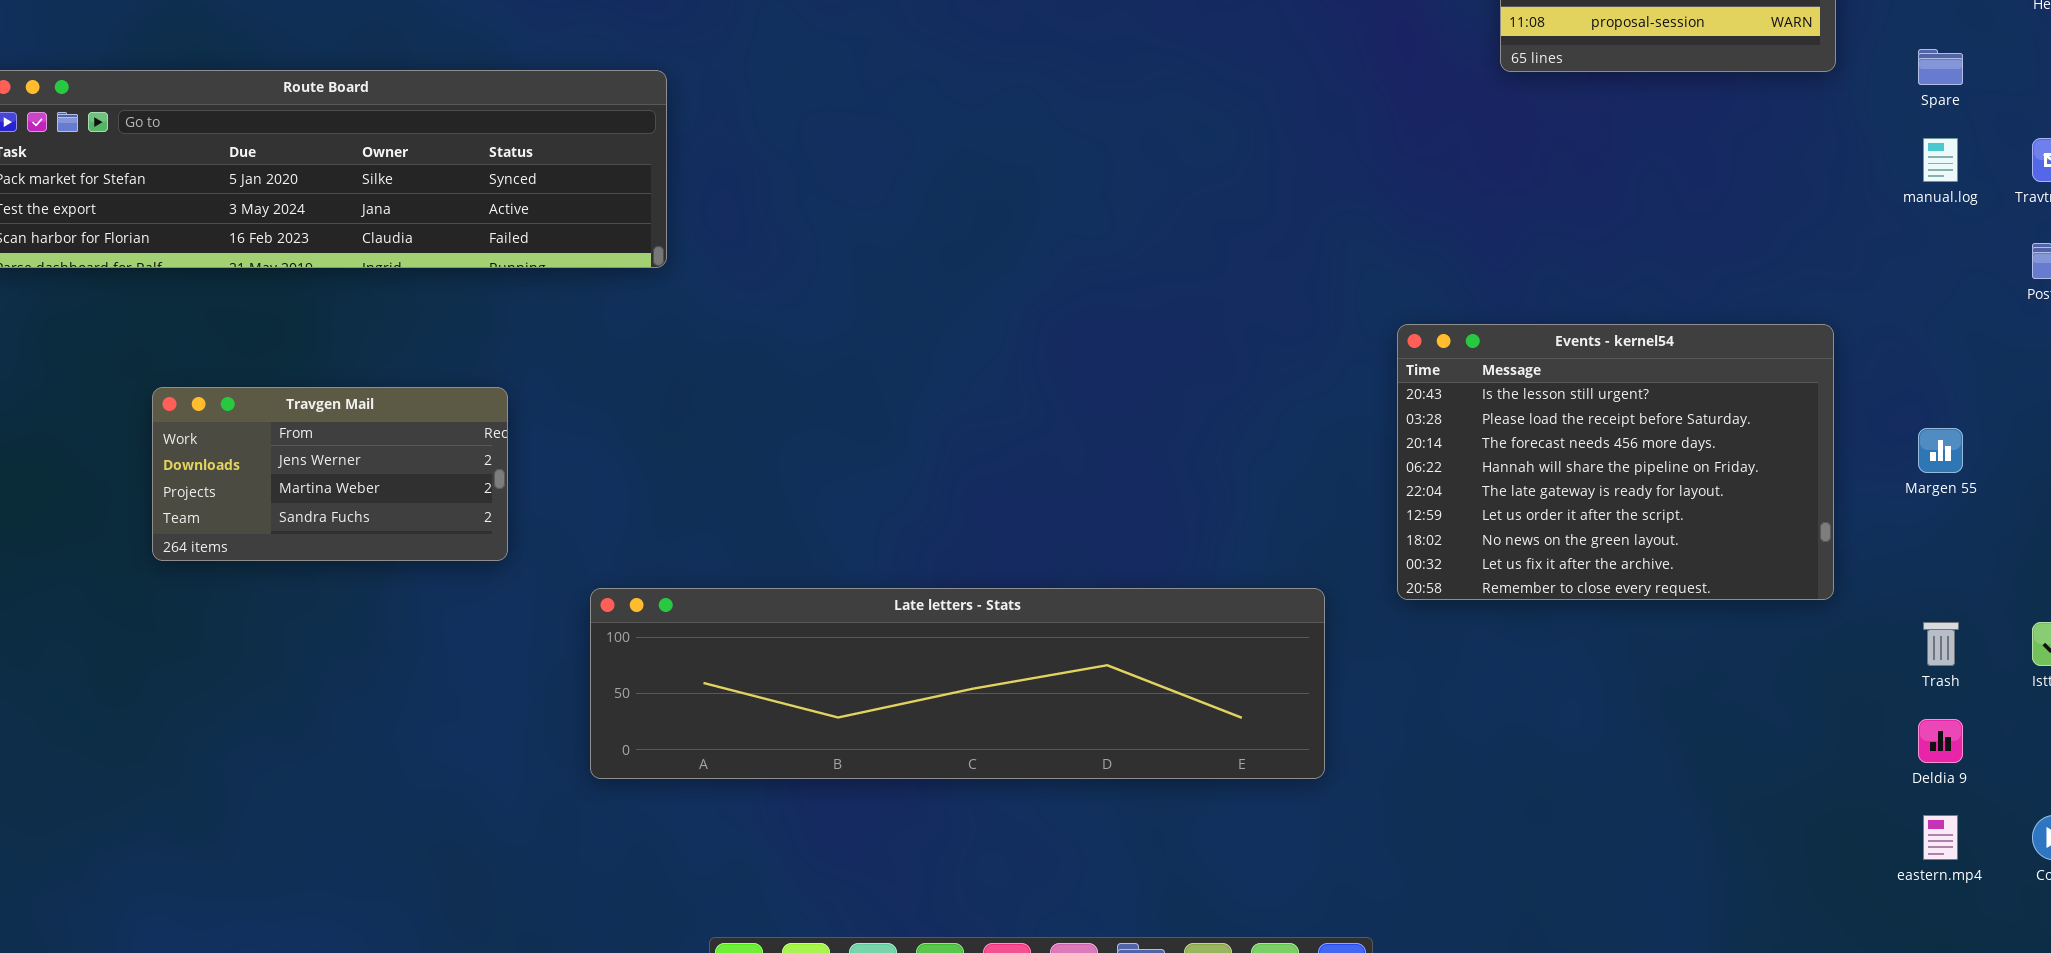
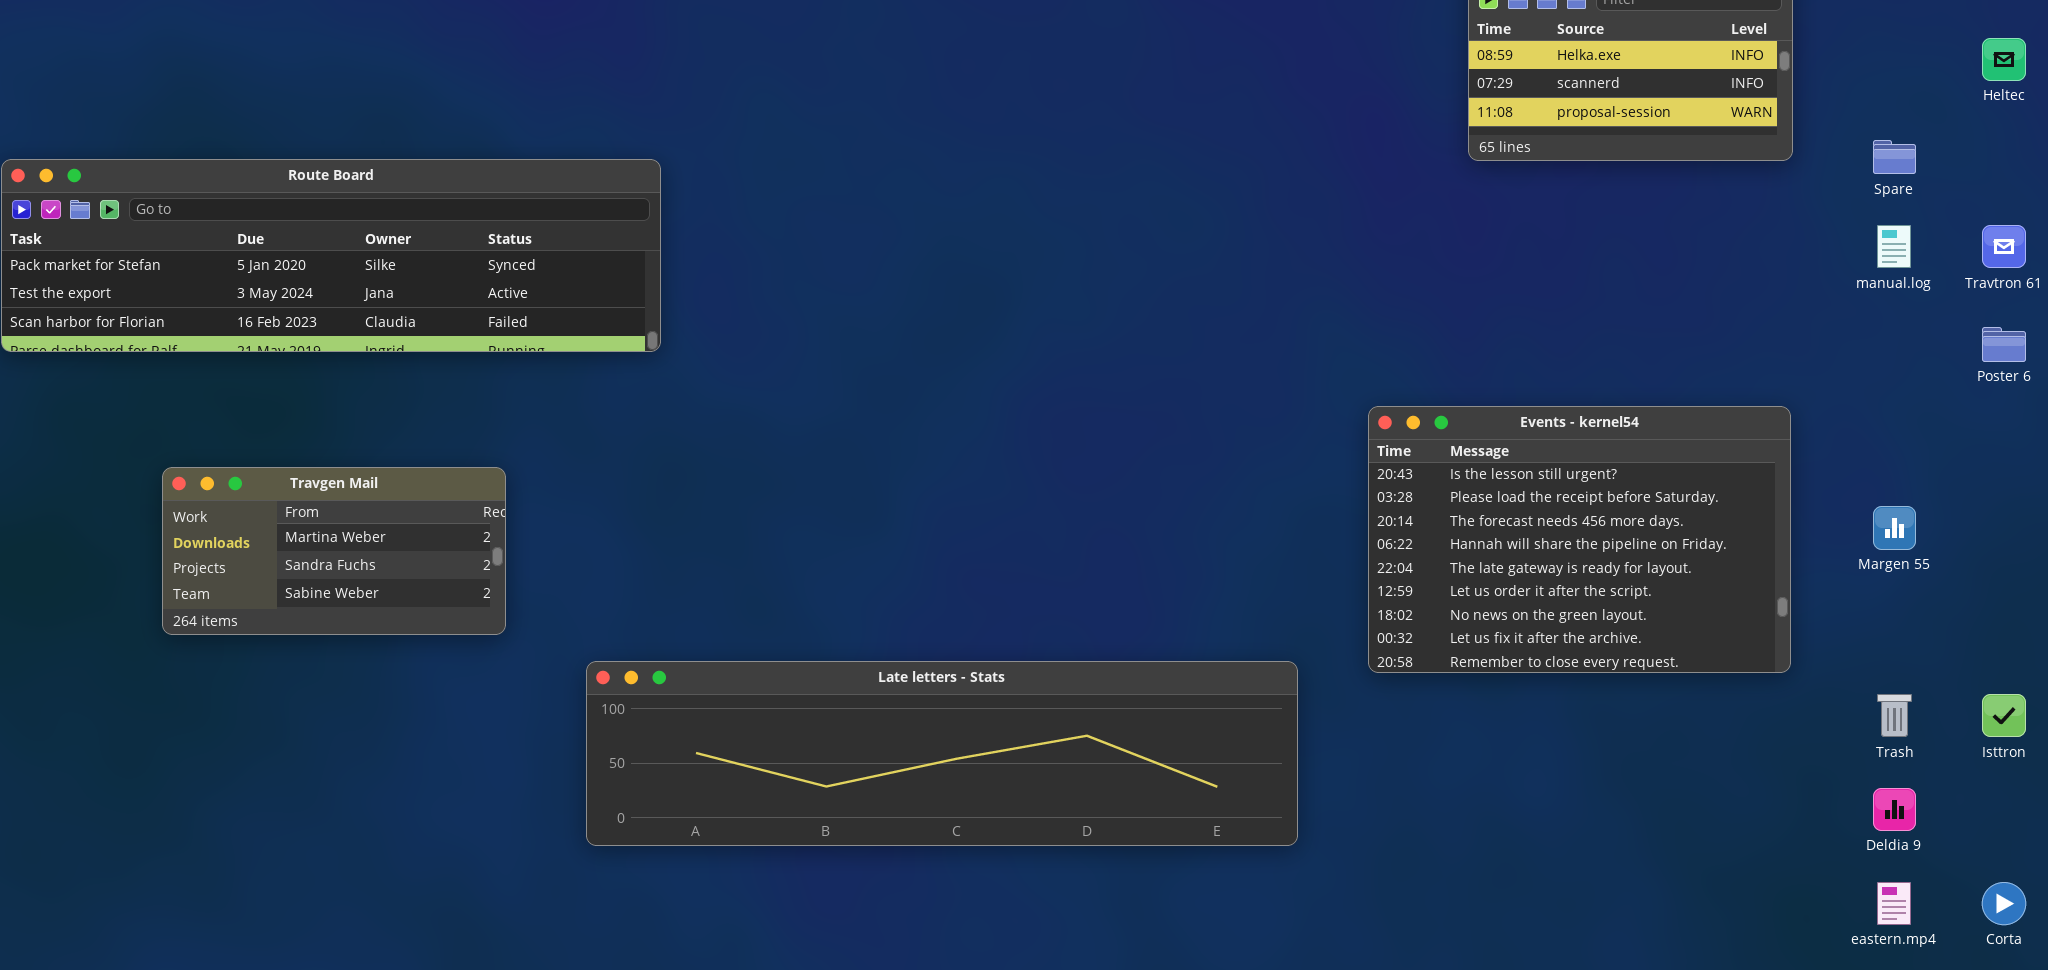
Travgen Mail: [152,387,508,561] -> [162,467,506,635], scrolled down 1 row

